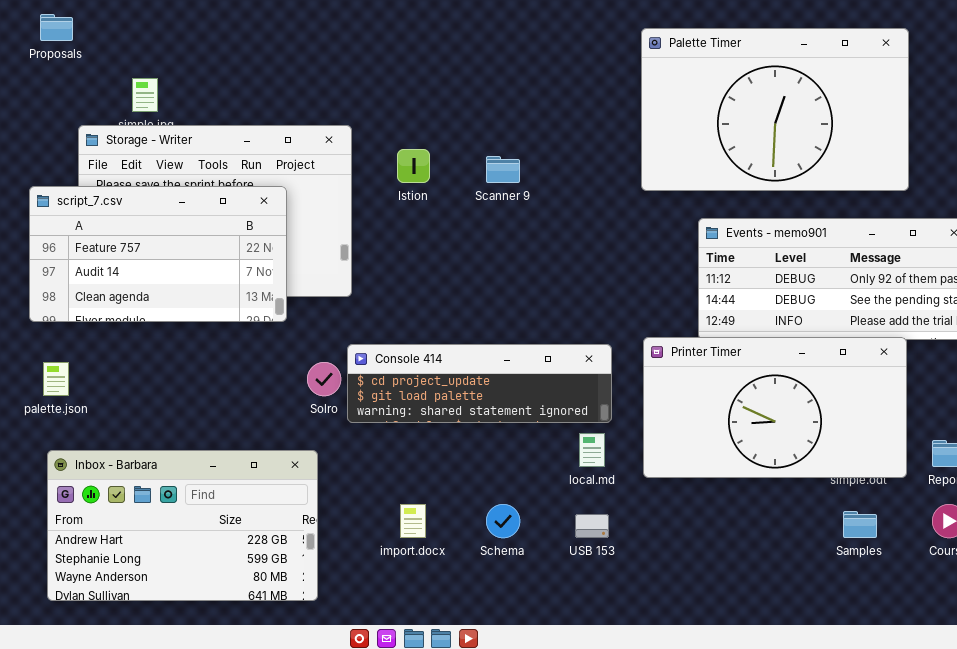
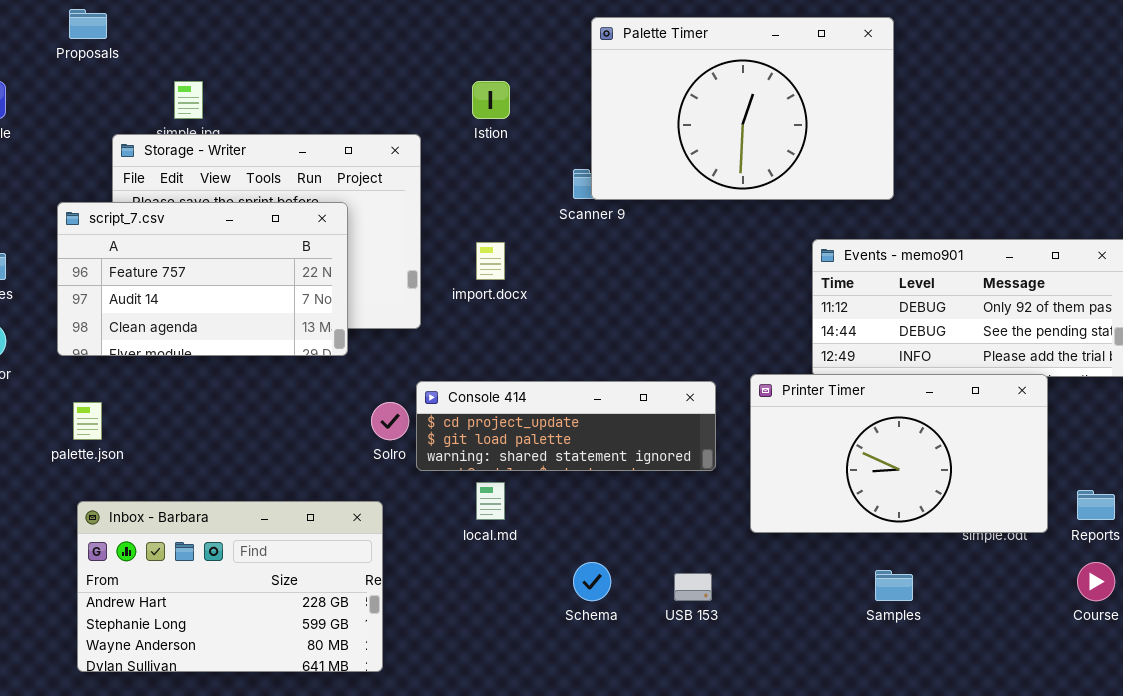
Palette Timer: [641,28,909,191] -> [591,17,894,200], moved
Istion: [397,149,430,183] -> [472,81,510,119], moved
local.md: [579,433,605,467] -> [476,482,505,520], moved
import.docx: [400,504,426,538] -> [476,242,505,280], moved
Samples: [843,511,877,538] -> [875,570,913,601], moved

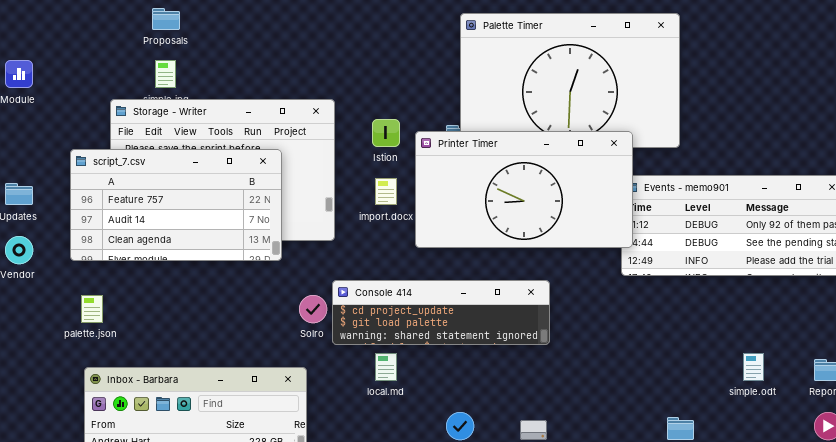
Proposals: [69,9,107,39] -> [152,8,180,30], moved
Istion: [472,81,510,119] -> [372,119,400,147], moved
Printer Timer: [750,374,1048,533] -> [415,131,633,248], moved

